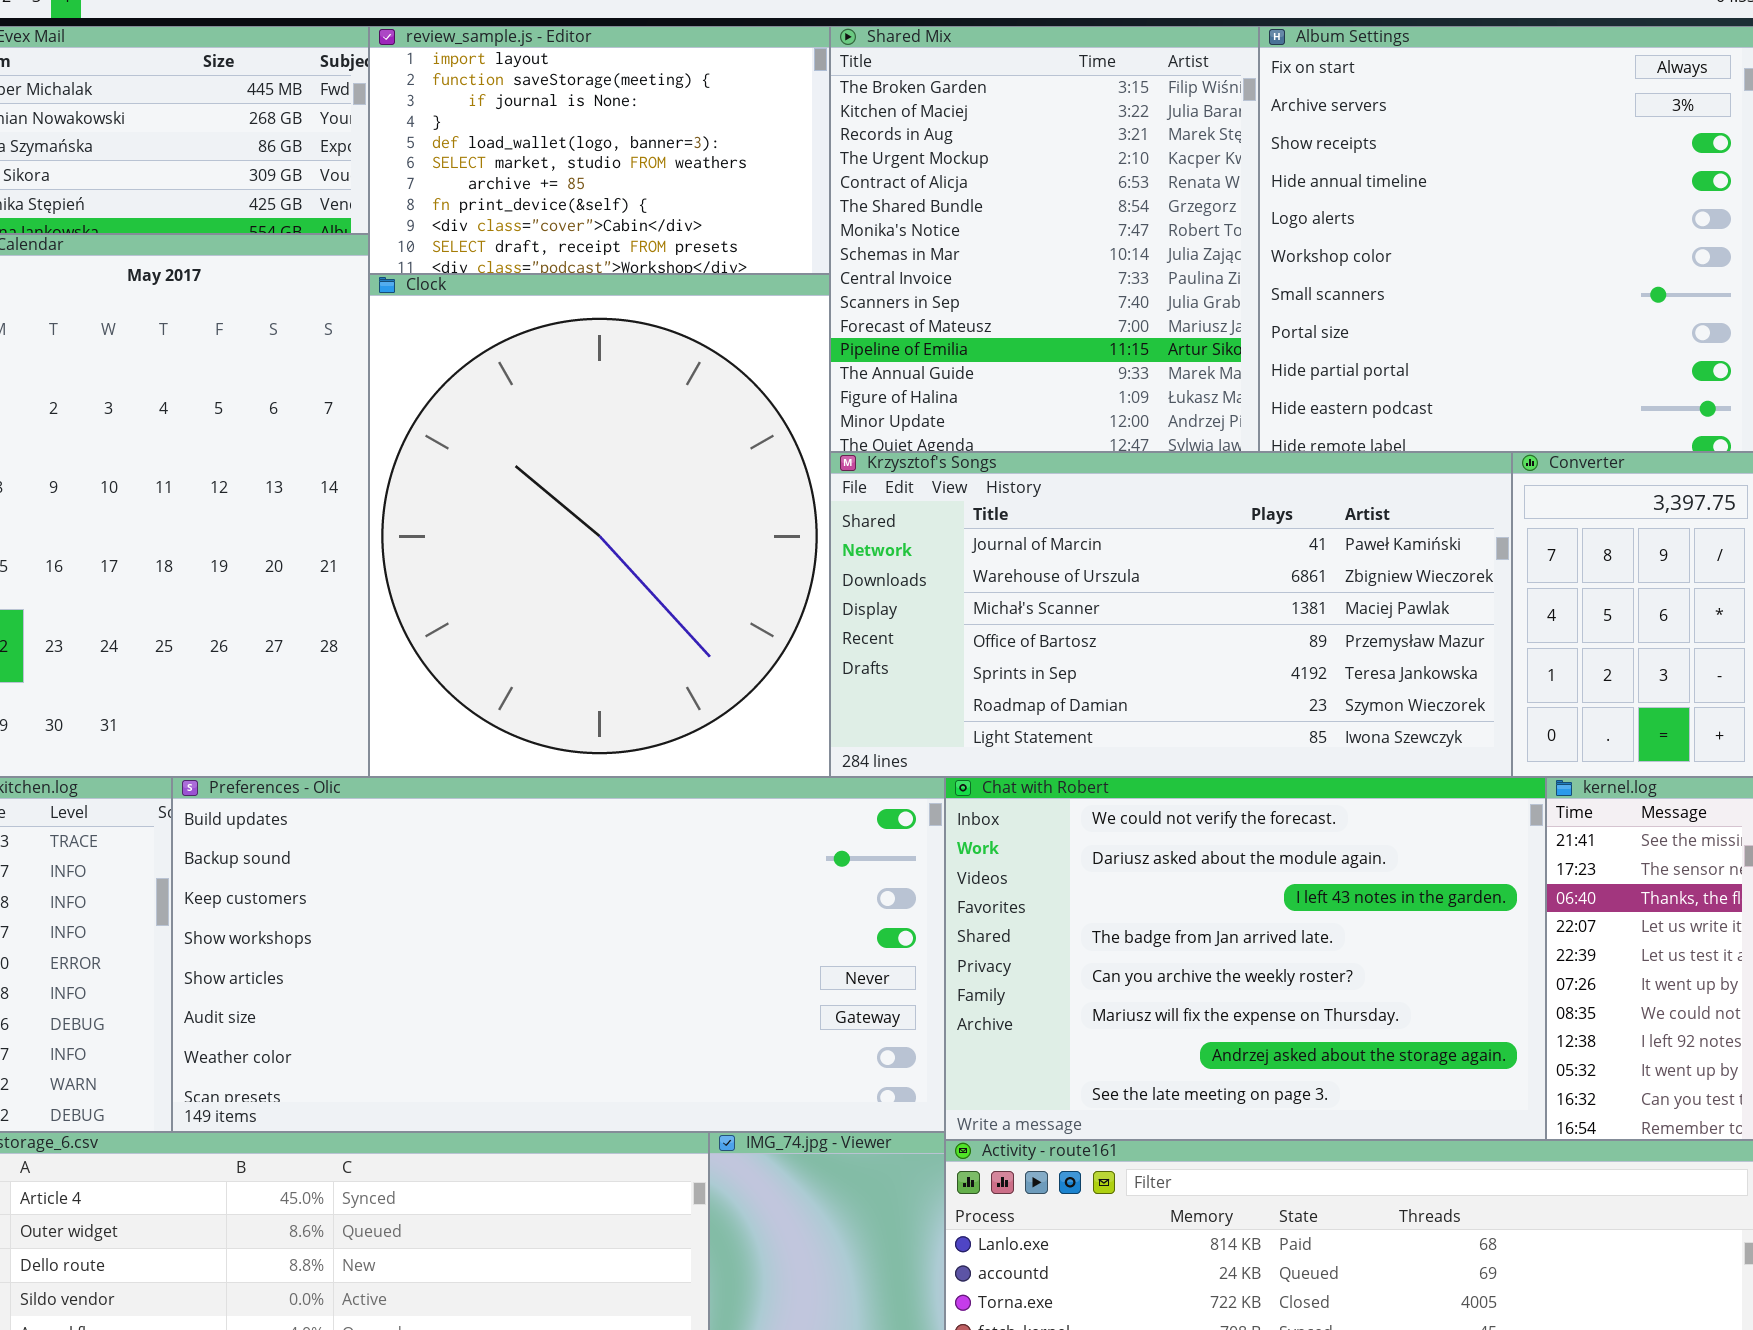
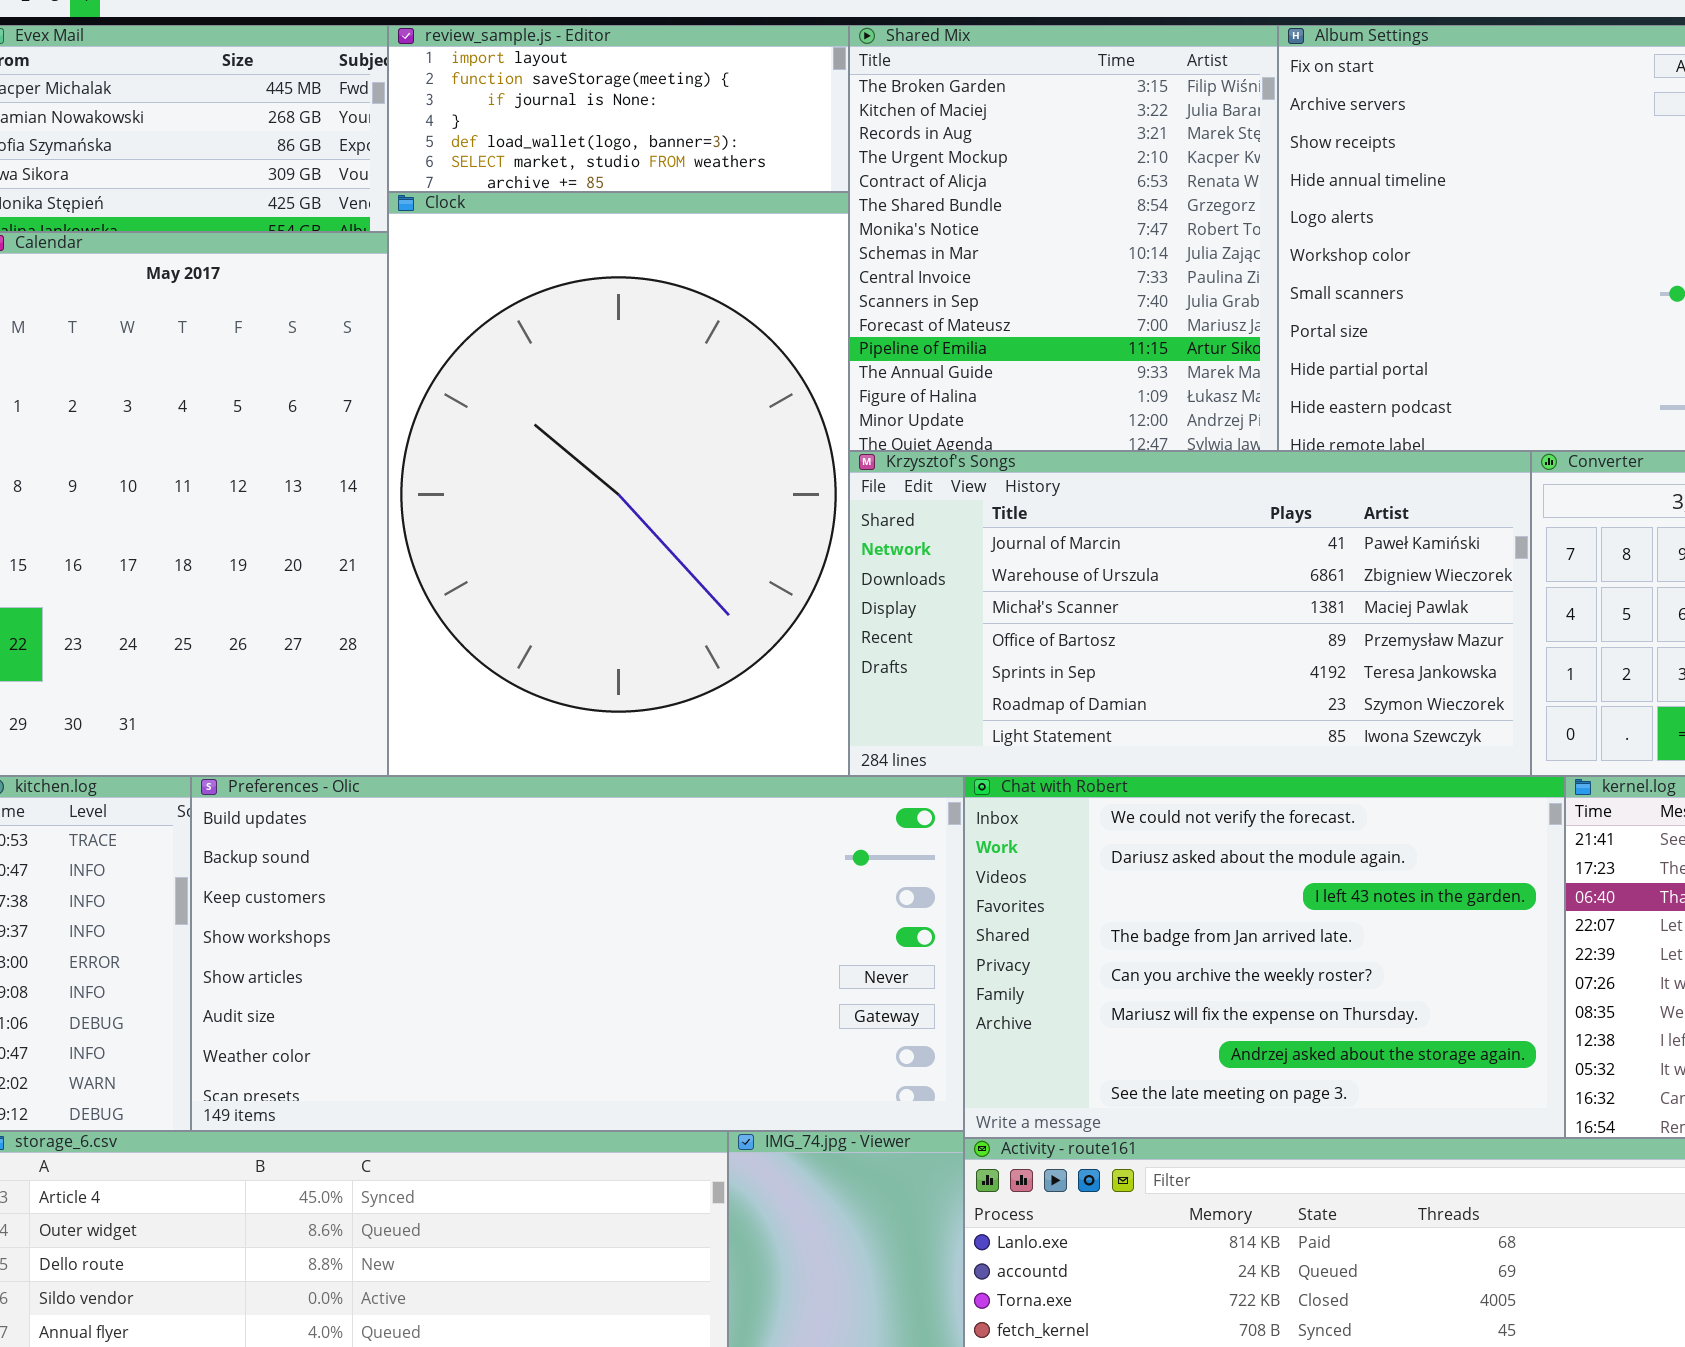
review_sample.js - Editor: [369,26,830,274] -> [388,25,849,192], resized
Clock: [369,274,830,777] -> [388,192,849,776], resized

